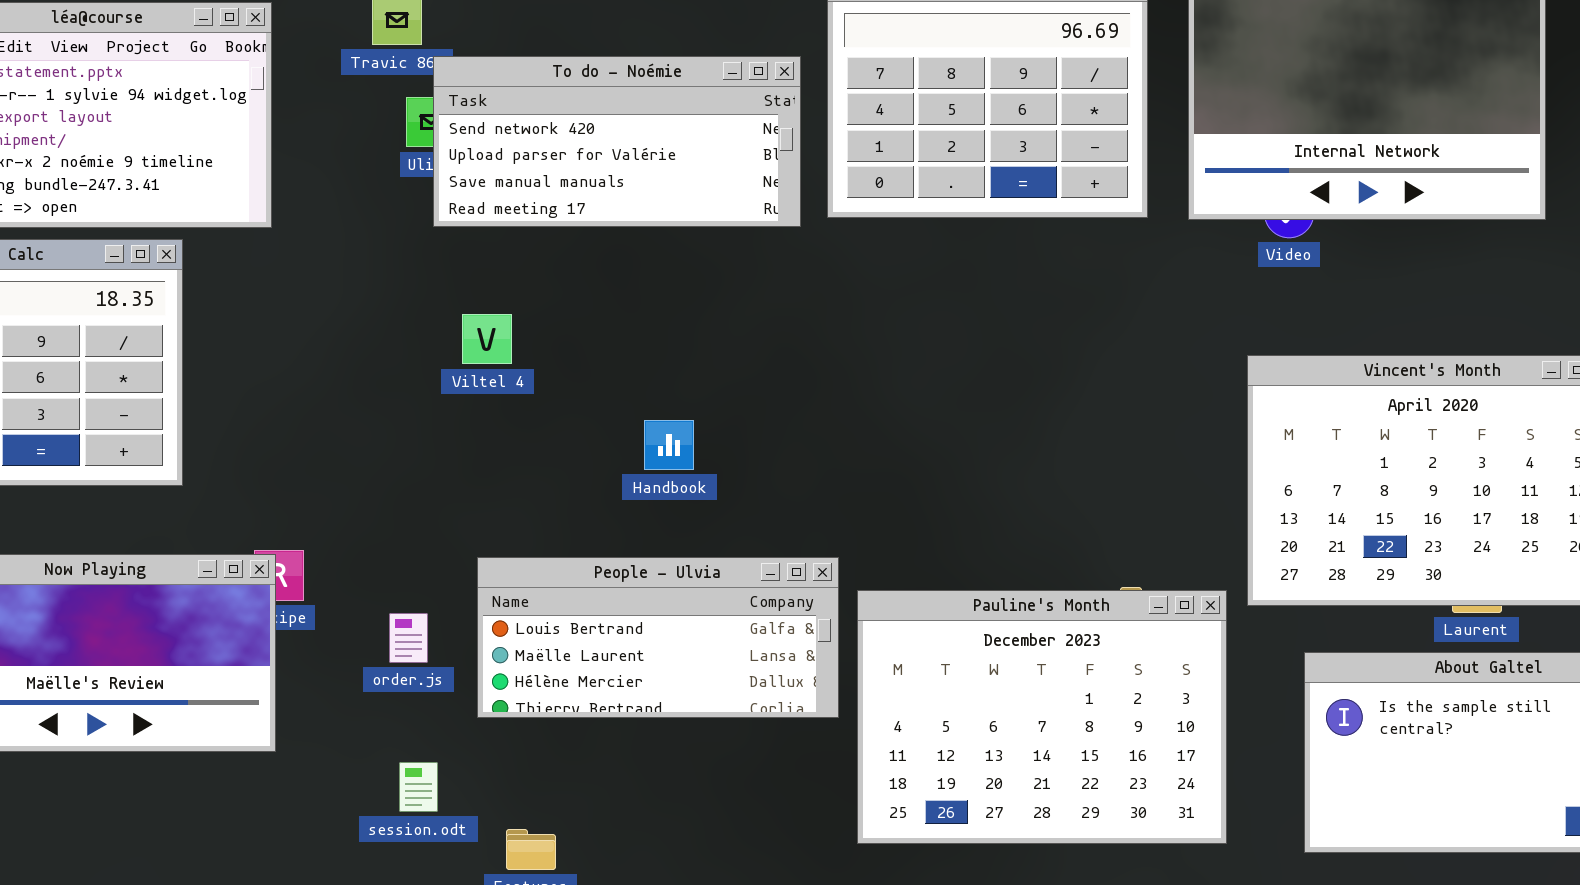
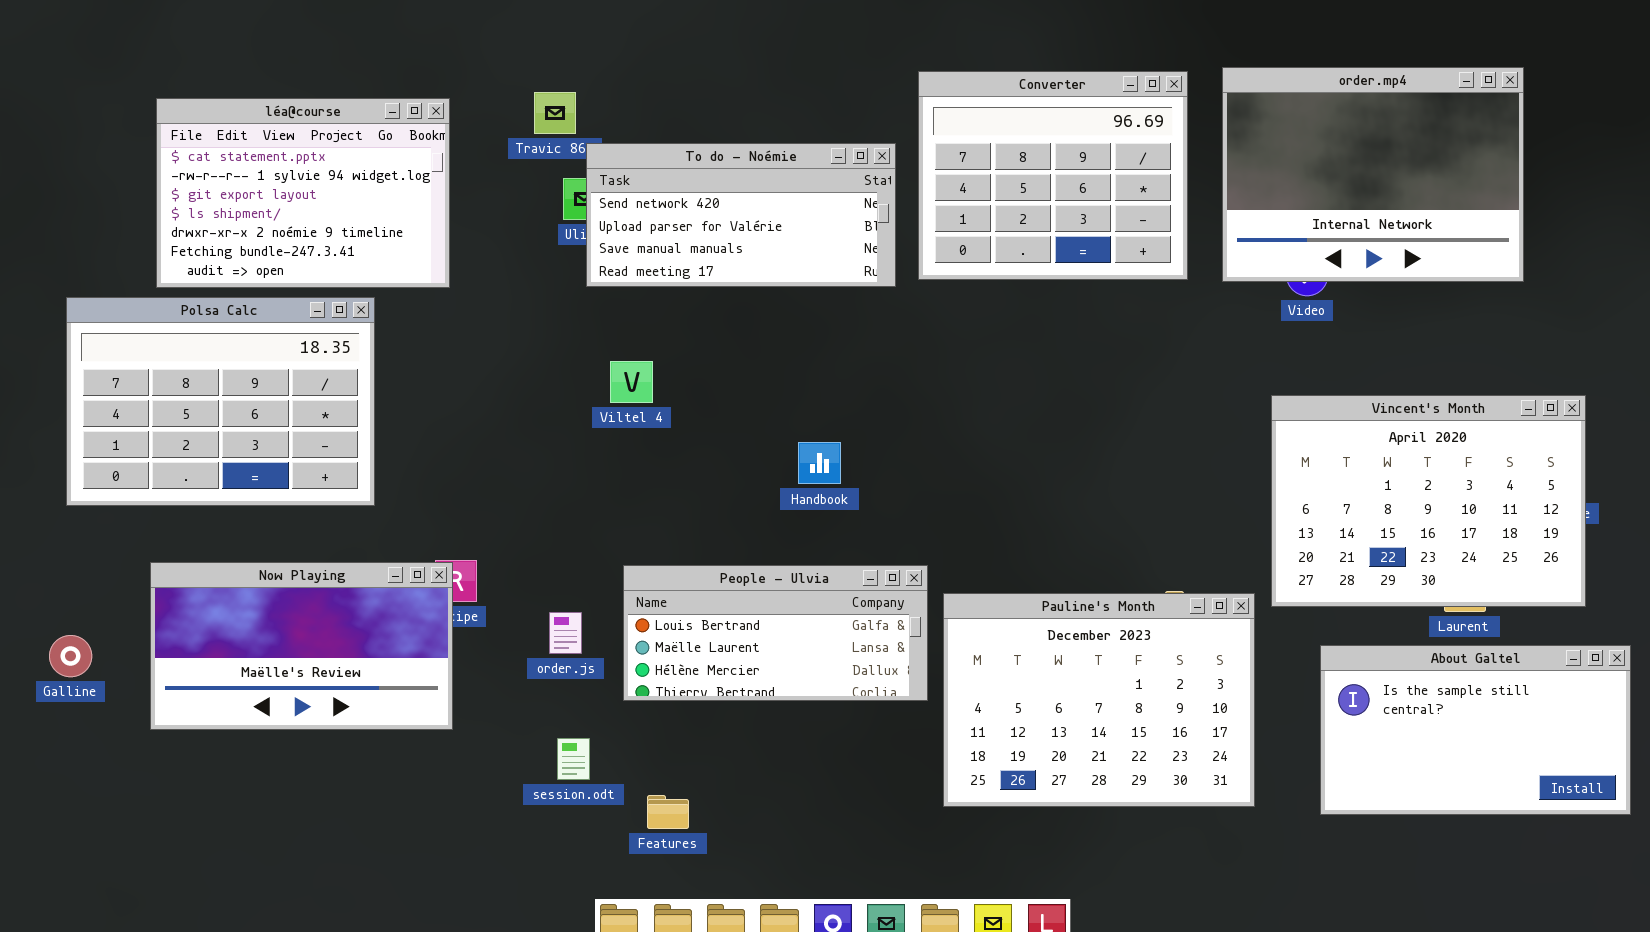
Handbook: [644,420,694,470] -> [798,442,841,484], moved

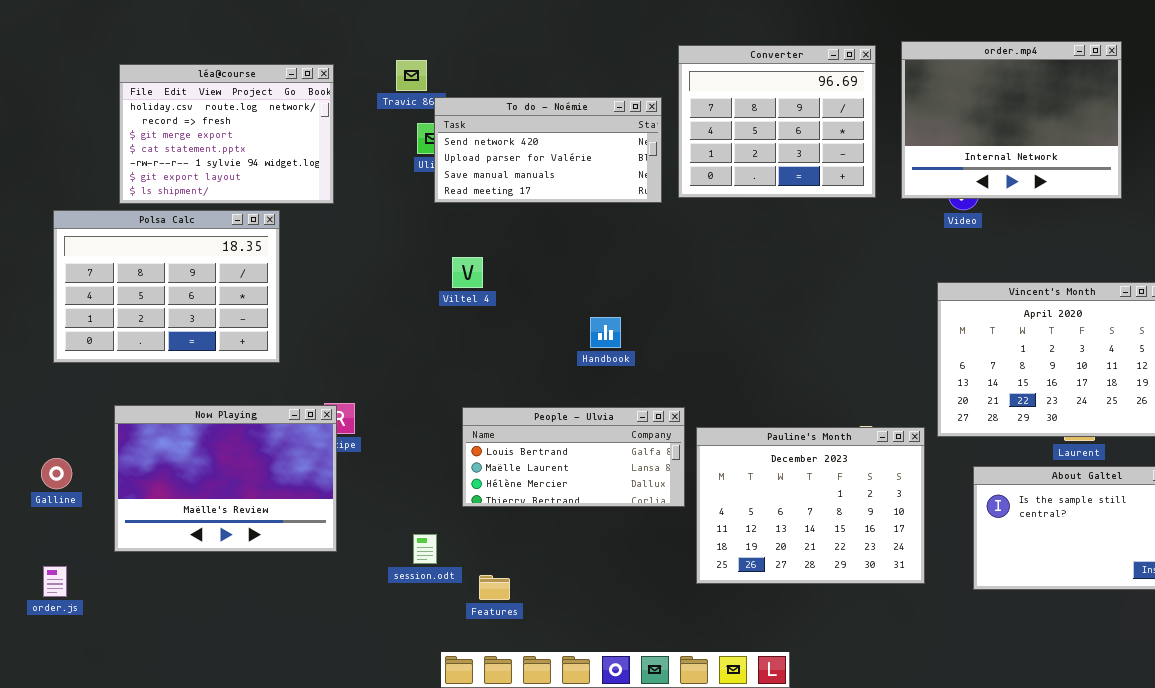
léa@course: [156,98,450,288] -> [119,64,334,204], scrolled up 3 rows
Now Playing: [150,562,453,730] -> [114,405,337,552], resized
order.js: [549,612,582,654] -> [43,566,67,597], moved

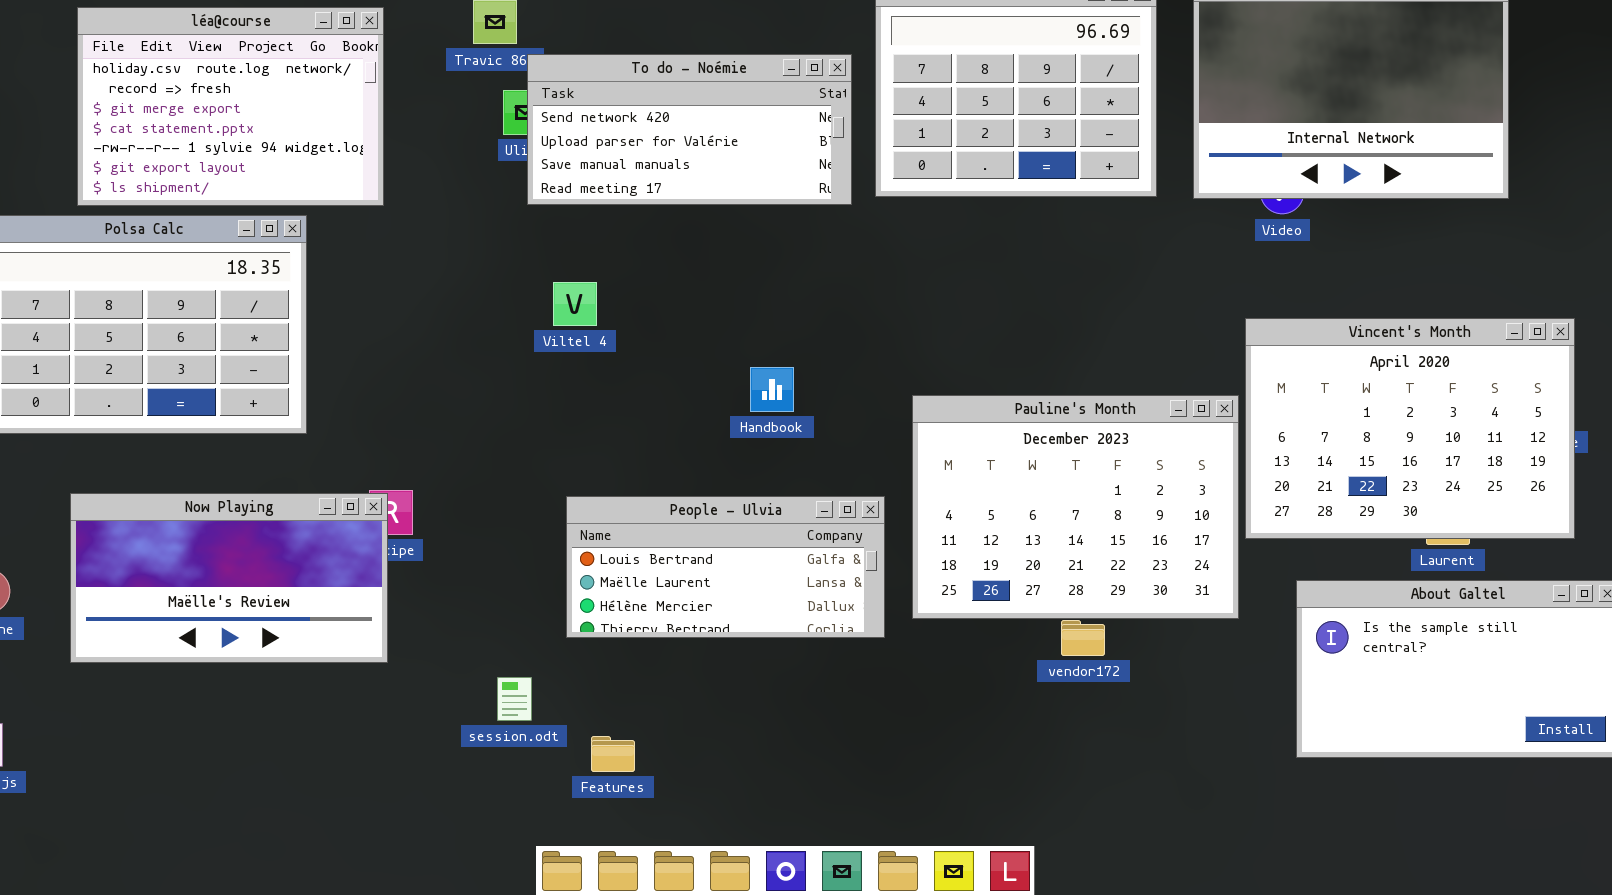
Now Playing: [114,405,337,552] -> [70,493,388,663], resized
Pauline's Month: [696,427,925,584] -> [912,395,1239,619], moved

